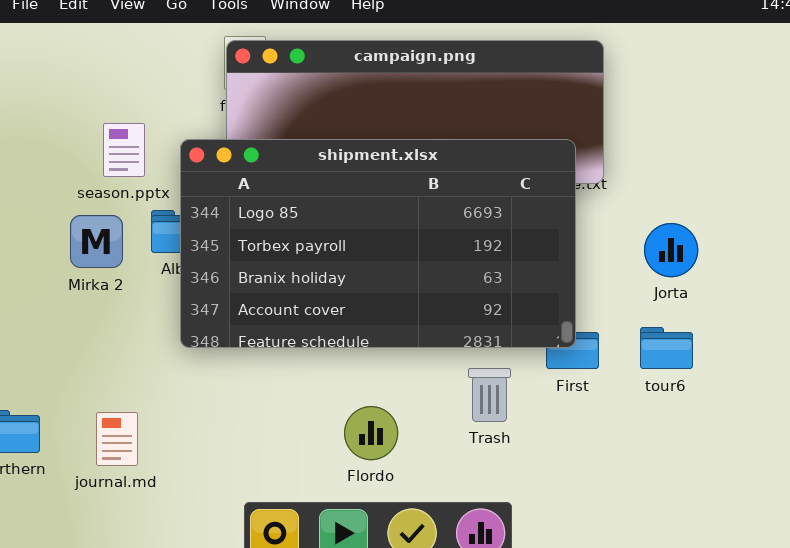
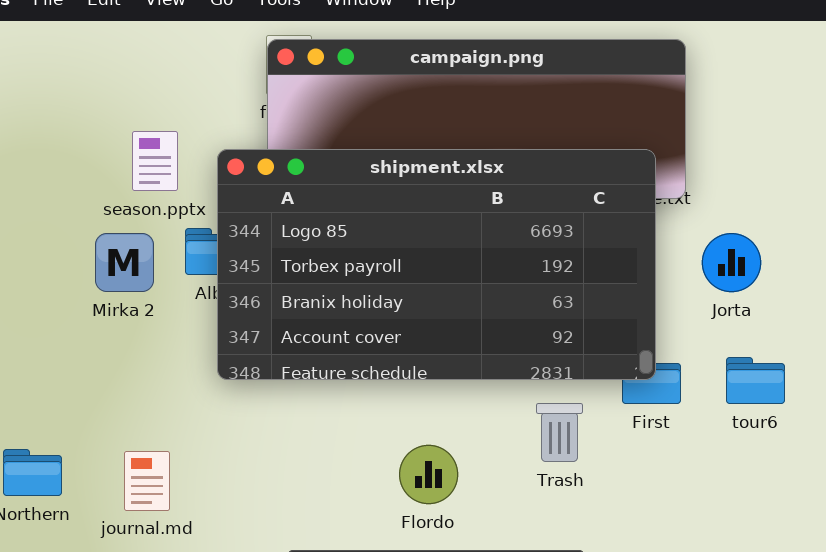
Jorta: [644,223,698,277] -> [702,233,761,292], moved

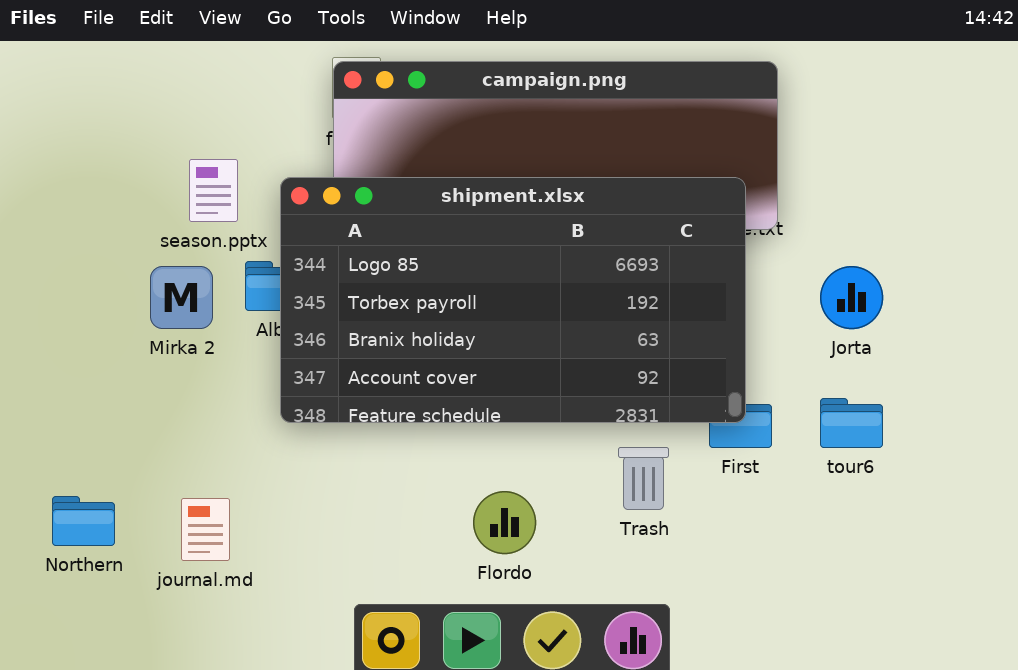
Jorta: [702,233,761,292] -> [820,266,883,329], moved

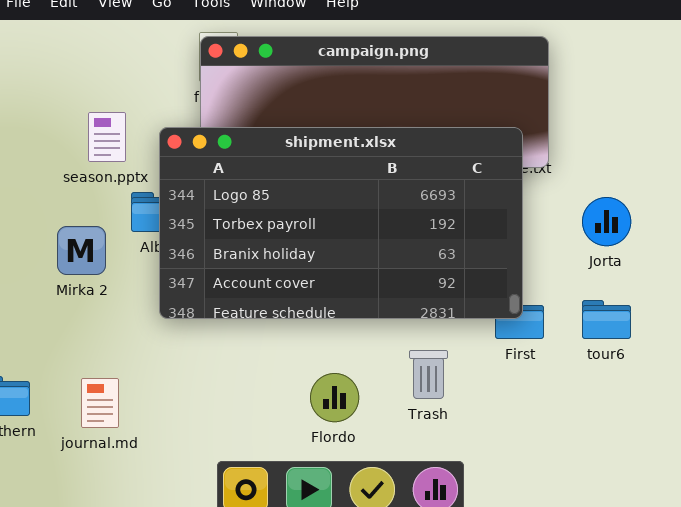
Mirka 2: [150,266,213,329] -> [57,226,106,275], moved
Trash: [618,447,669,510] -> [409,350,448,399], moved

